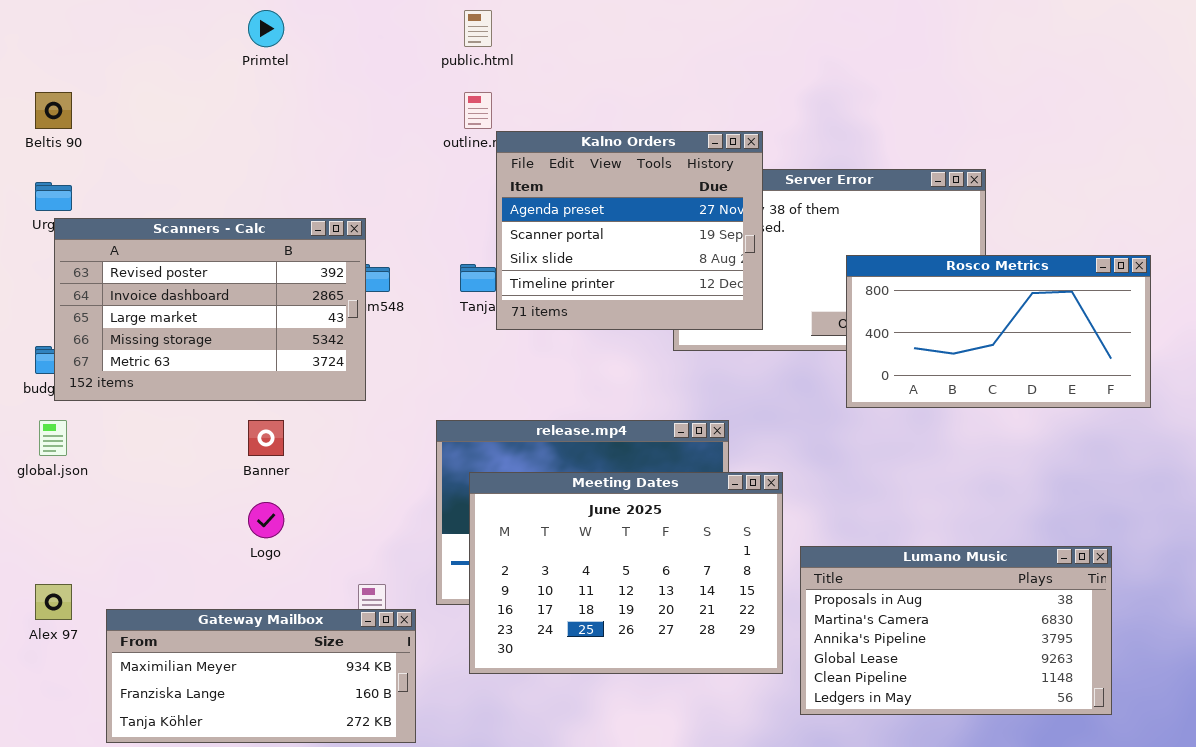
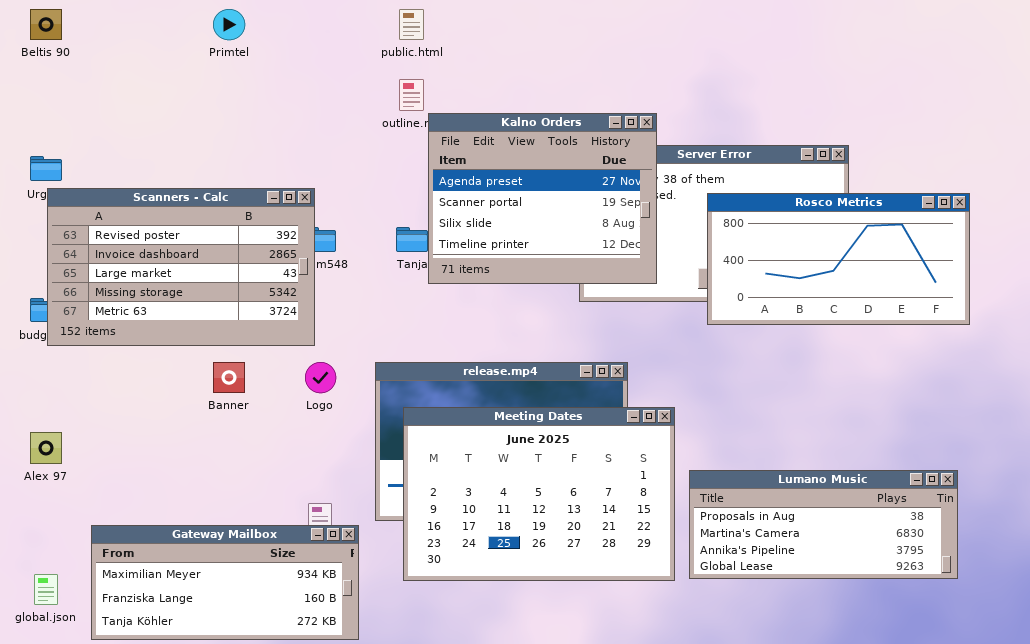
Beltis 90: [35,92,72,129] -> [30,9,62,40], moved
Rosco Metrics: [846,255,1151,408] -> [707,193,970,325], moved
global.json: [39,420,67,456] -> [34,574,58,605], moved
Logo: [248,502,284,538] -> [305,362,336,393], moved
Lumano Music: [800,546,1112,715] -> [689,470,958,579], resized
Alex 97: [35,584,72,620] -> [30,432,62,464], moved

